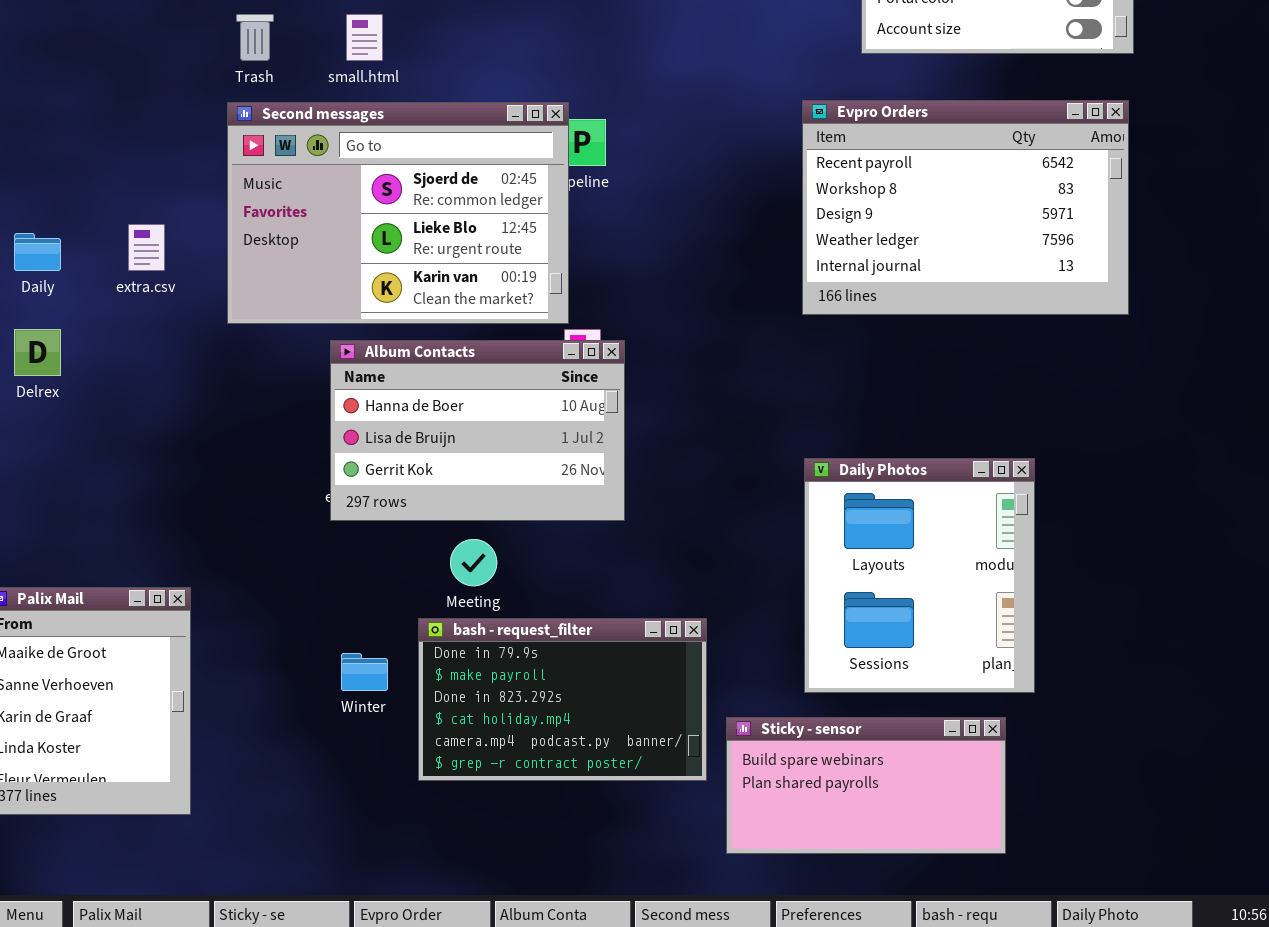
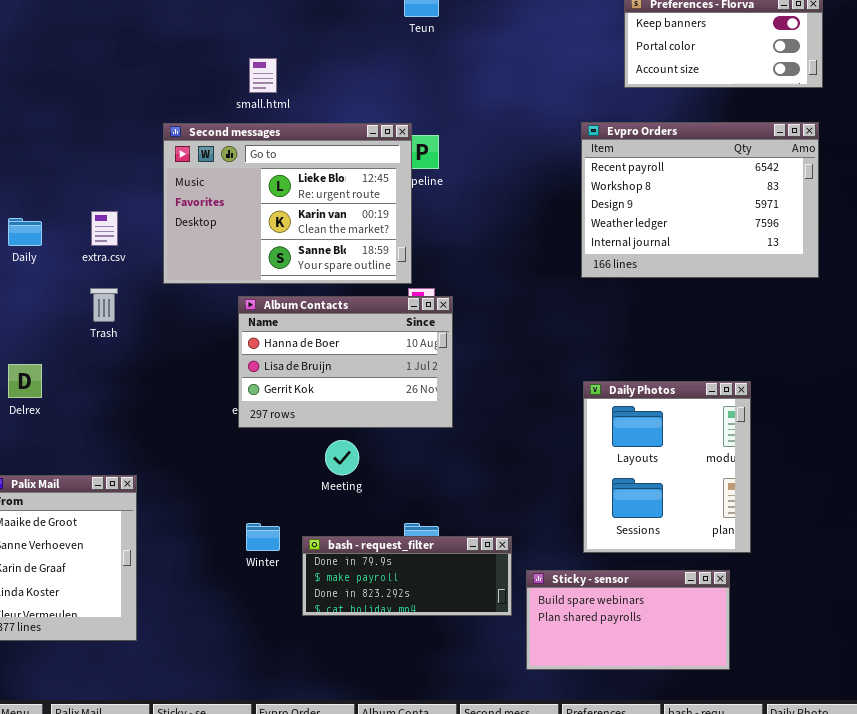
Trash: [236,14,274,61] -> [90,288,118,322], moved
Second messages: [227,102,569,324] -> [163,123,412,284], scrolled down 1 row
Delrex: [14,329,61,376] -> [8,364,42,398], moved
bash - request_filter: [418,618,707,781] -> [302,536,512,616], resized

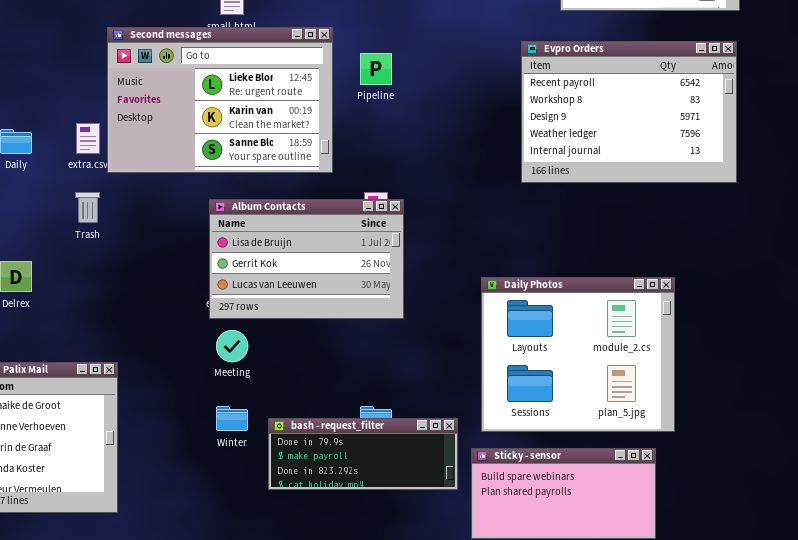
Second messages: [163,123,412,284] -> [107,27,333,173], moved
Album Contacts: [238,296,453,428] -> [209,199,404,319], scrolled down 1 row
Daily Photos: [583,381,751,553] -> [481,277,675,432], resized
Meeting: [325,440,359,475] -> [216,330,248,362], moved

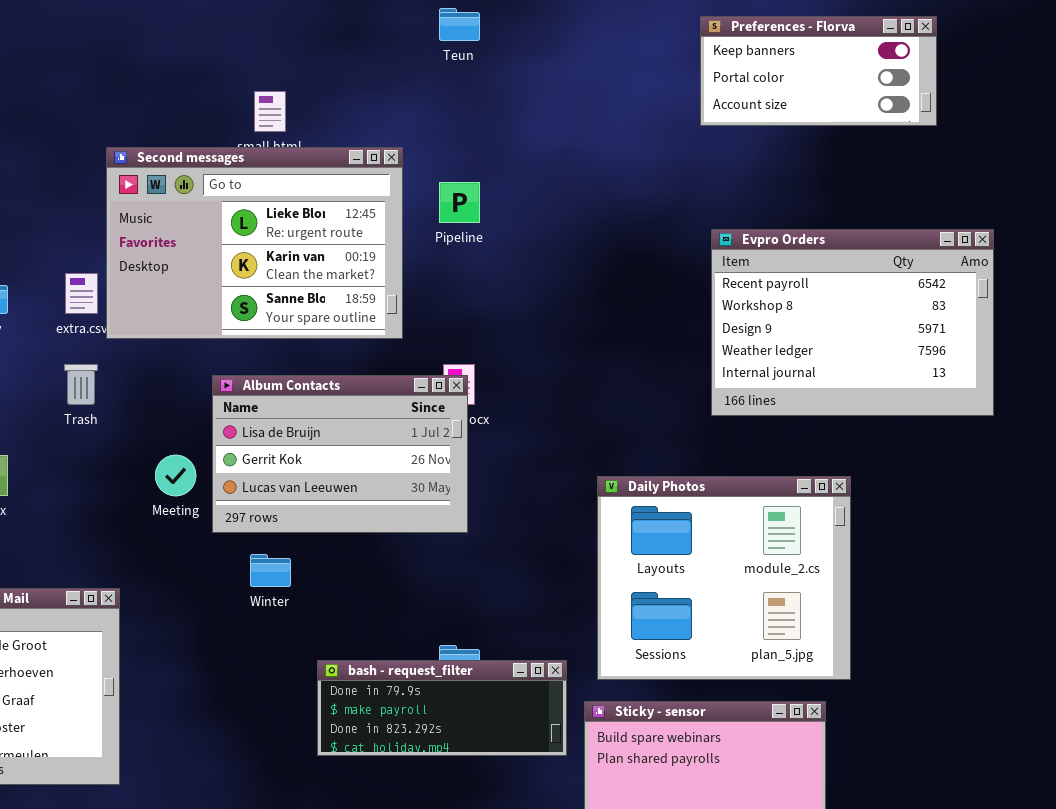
Evpro Orders: [521,41,737,183] -> [711,229,994,416], moved
Album Contacts: [209,199,404,319] -> [212,375,468,533], moved
Meeting: [216,330,248,362] -> [155,455,196,496], moved
Winter: [216,406,248,431] -> [250,554,291,587], moved

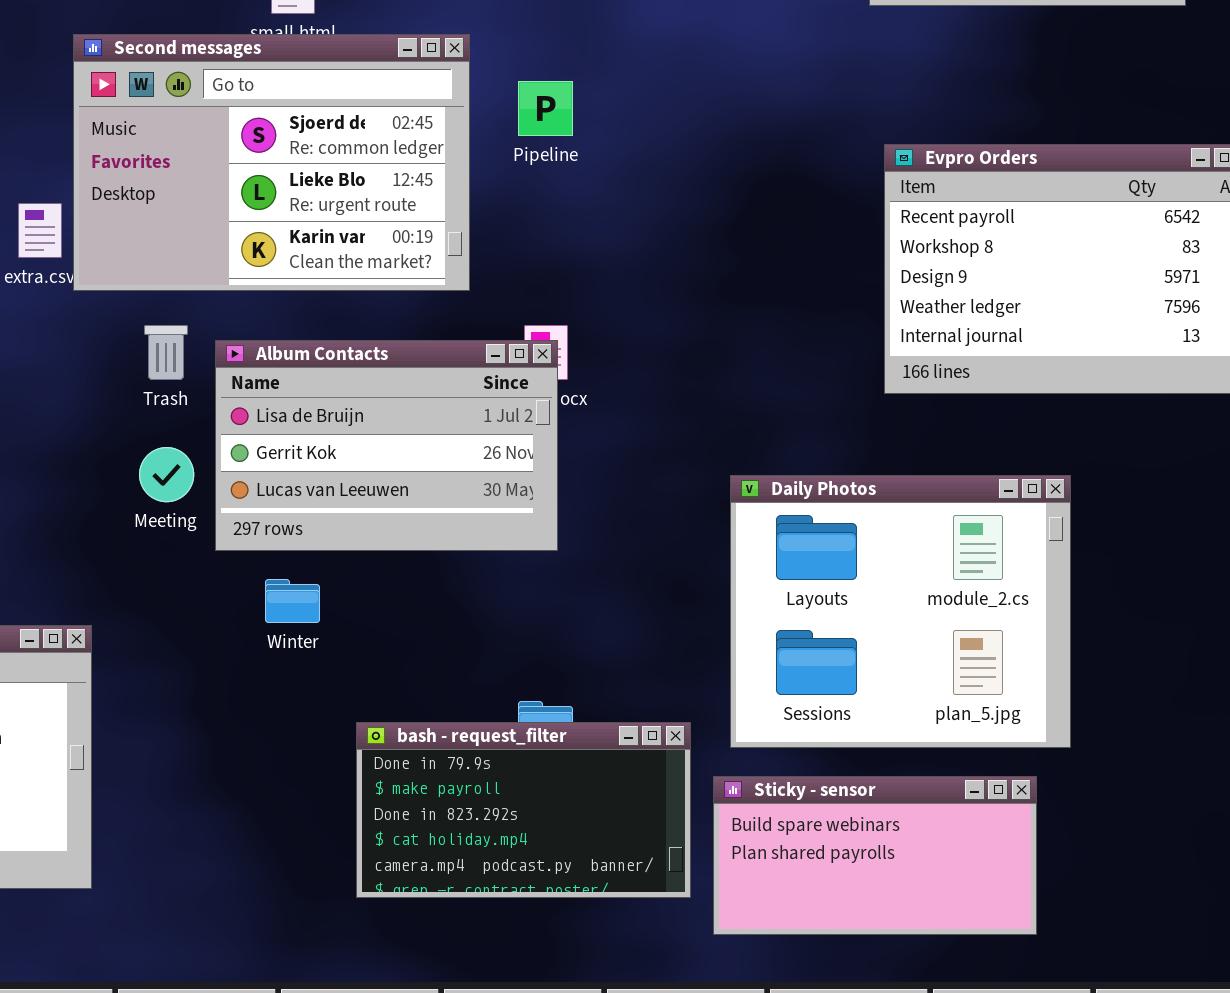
Second messages: [106,147,403,339] -> [73,34,470,291], scrolled up 1 row
Trash: [64,364,98,405] -> [144,325,188,380], moved
bash - request_filter: [317,660,567,756] -> [356,722,691,898], resized

